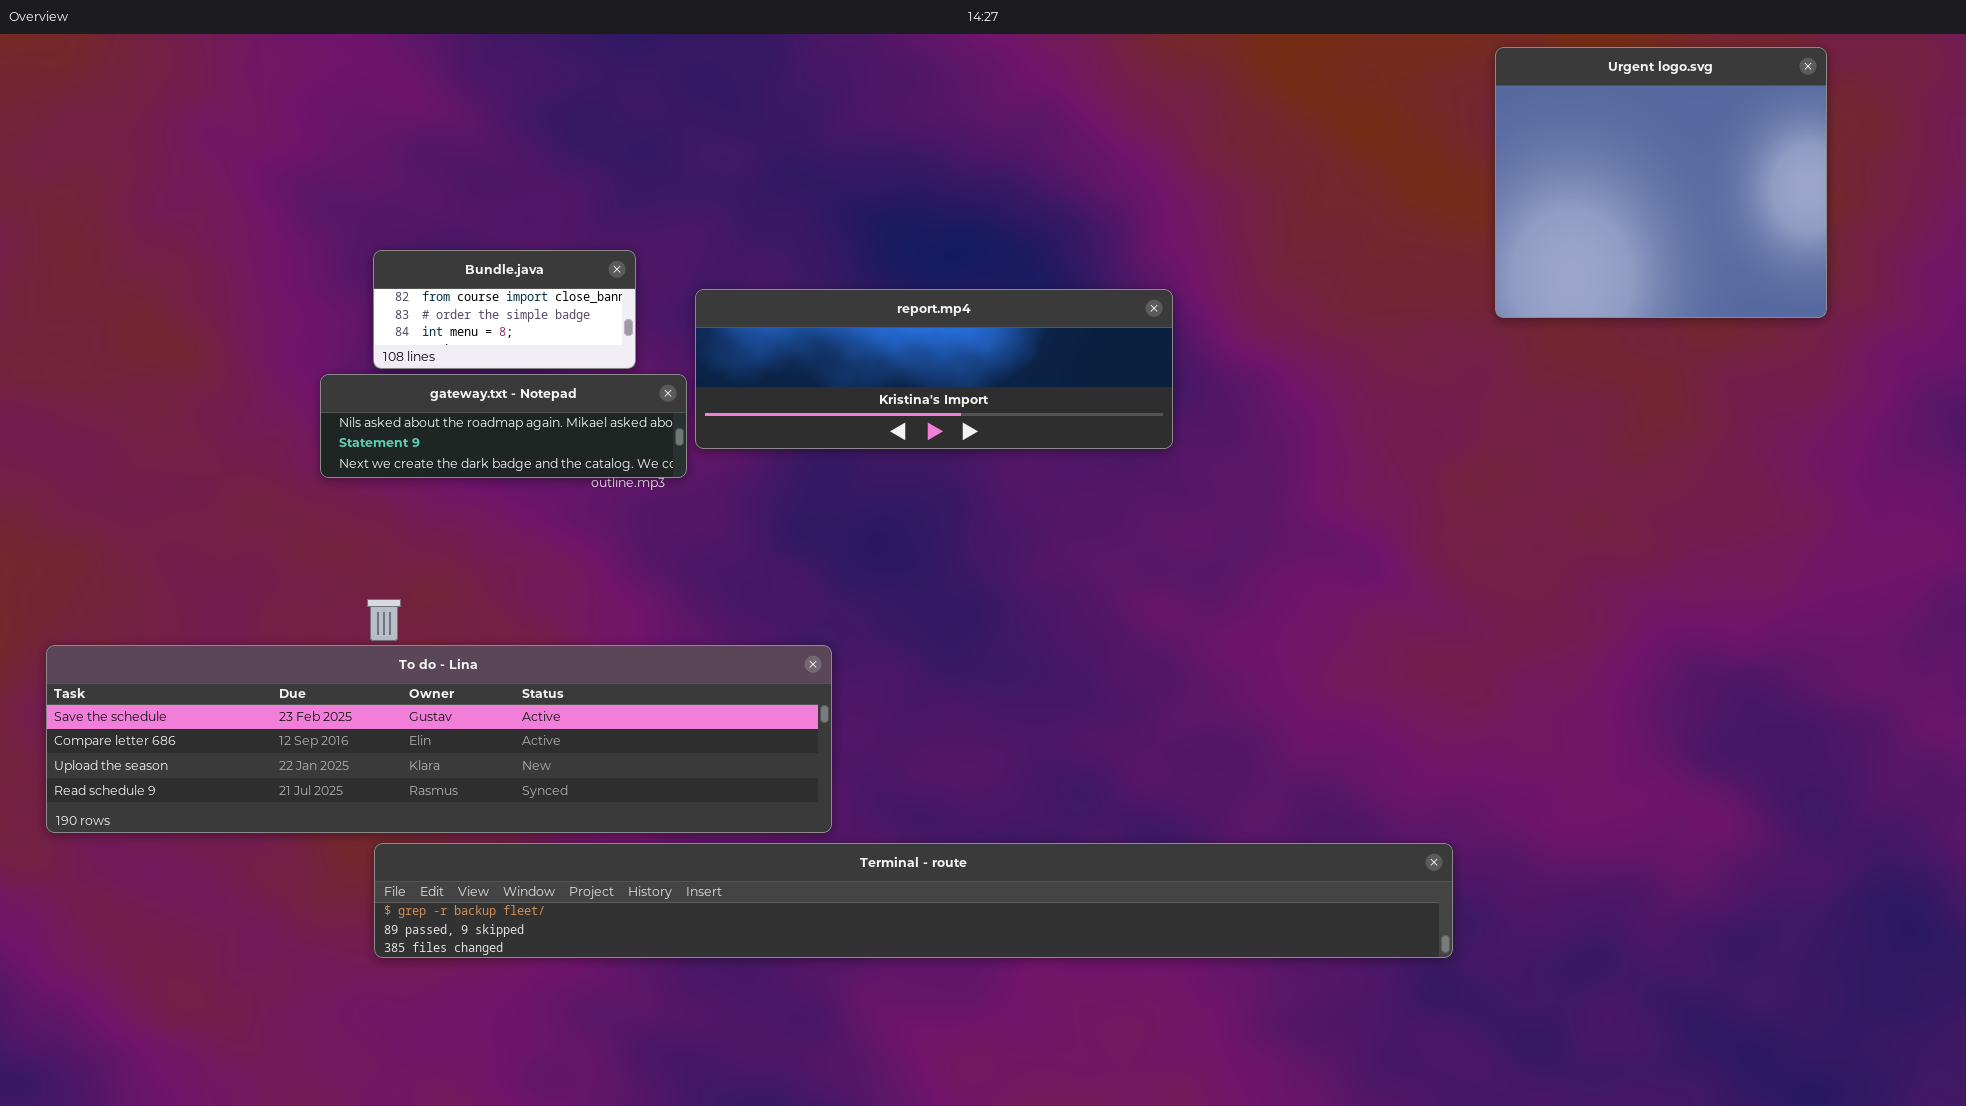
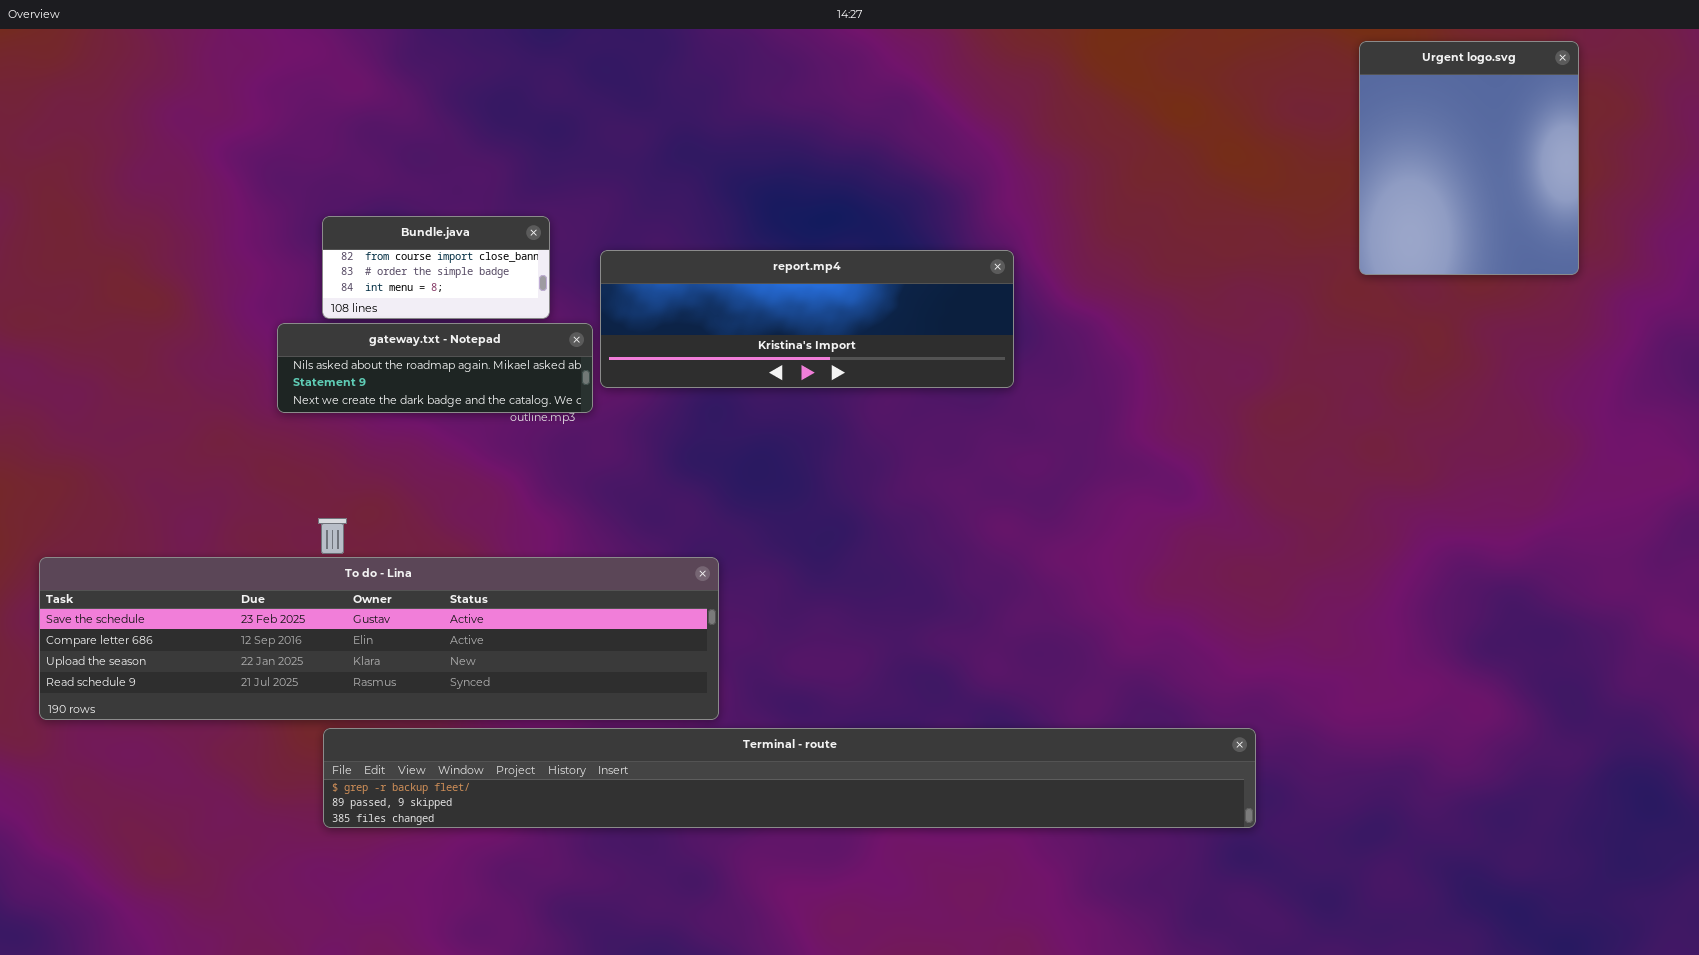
Urgent logo.svg: [1495,47,1827,318] -> [1359,41,1579,275], resized

